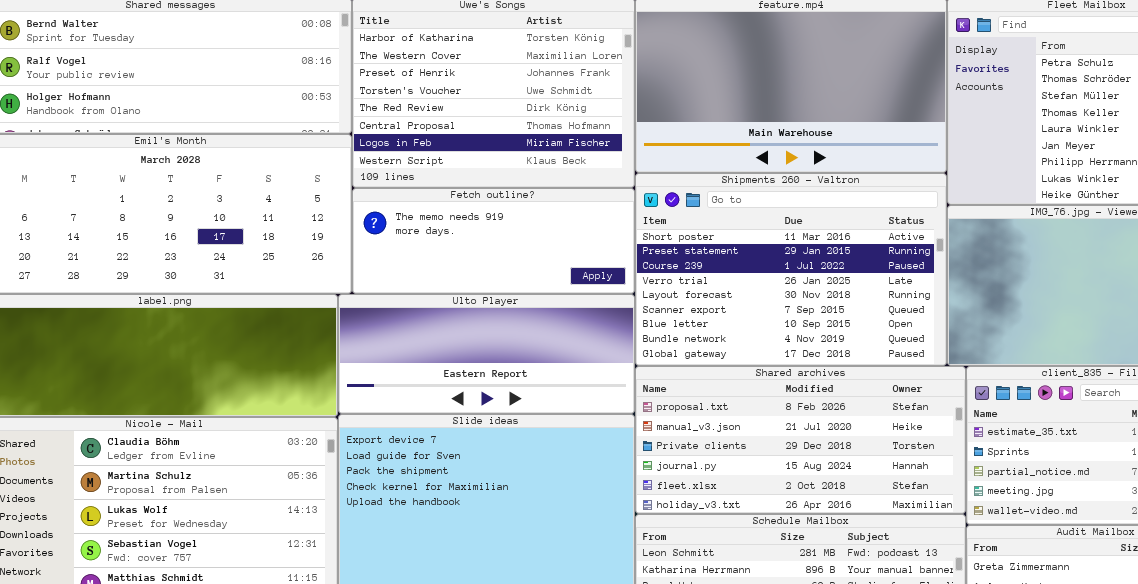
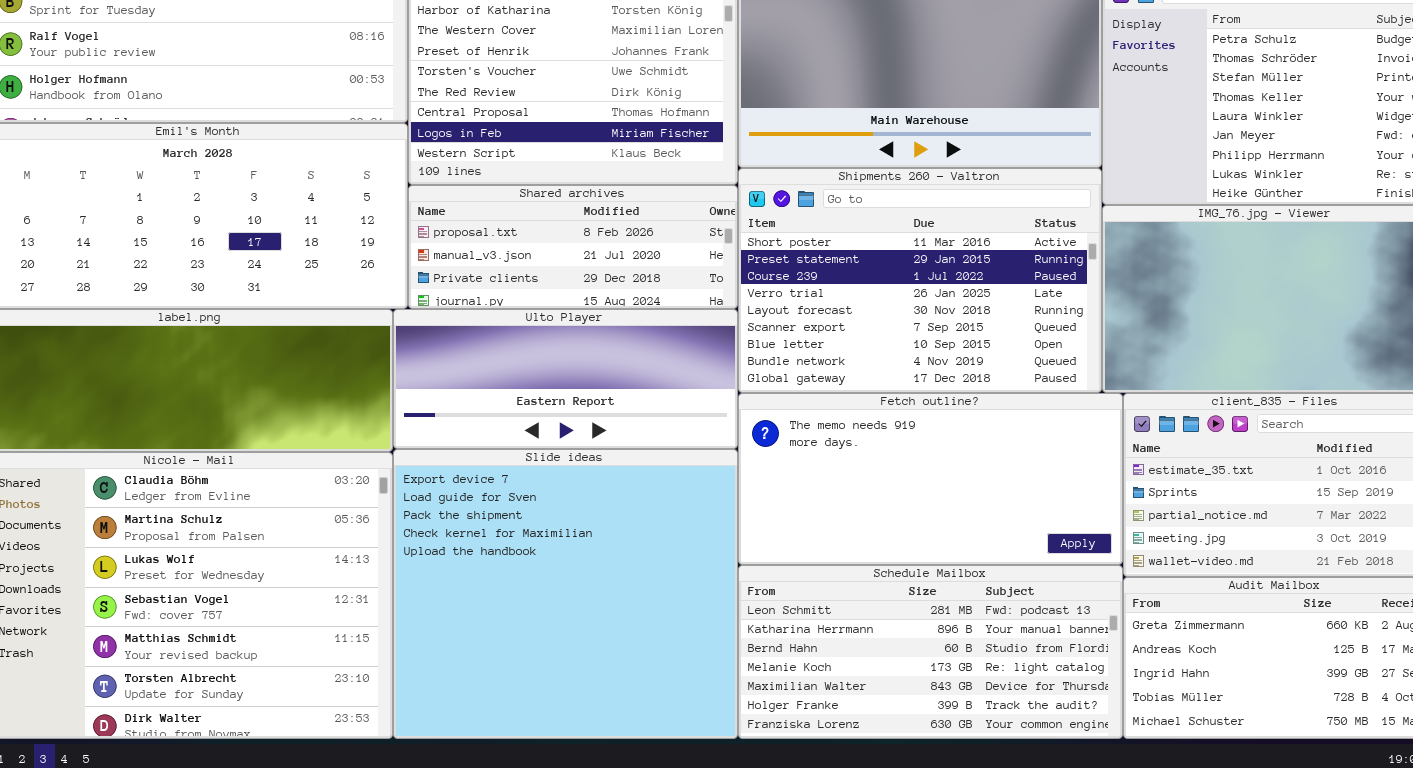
Fetch outline?: [352,188,635,294] -> [738,393,1123,565], moved, resized
Shared archives: [635,366,966,514] -> [408,185,738,309], moved, resized

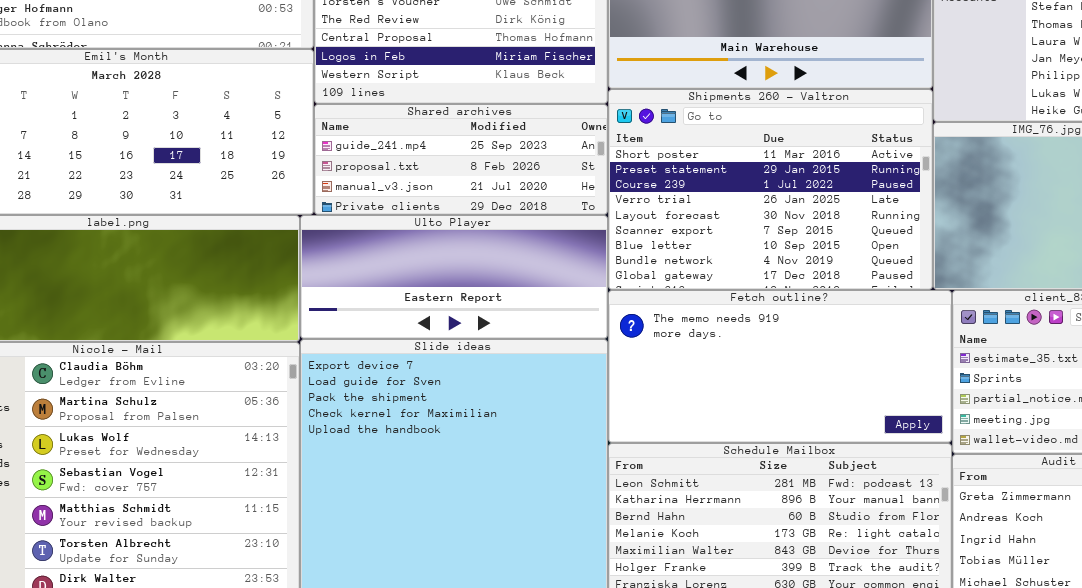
Shared archives: [408,185,738,309] -> [314,104,608,215], scrolled up 1 row

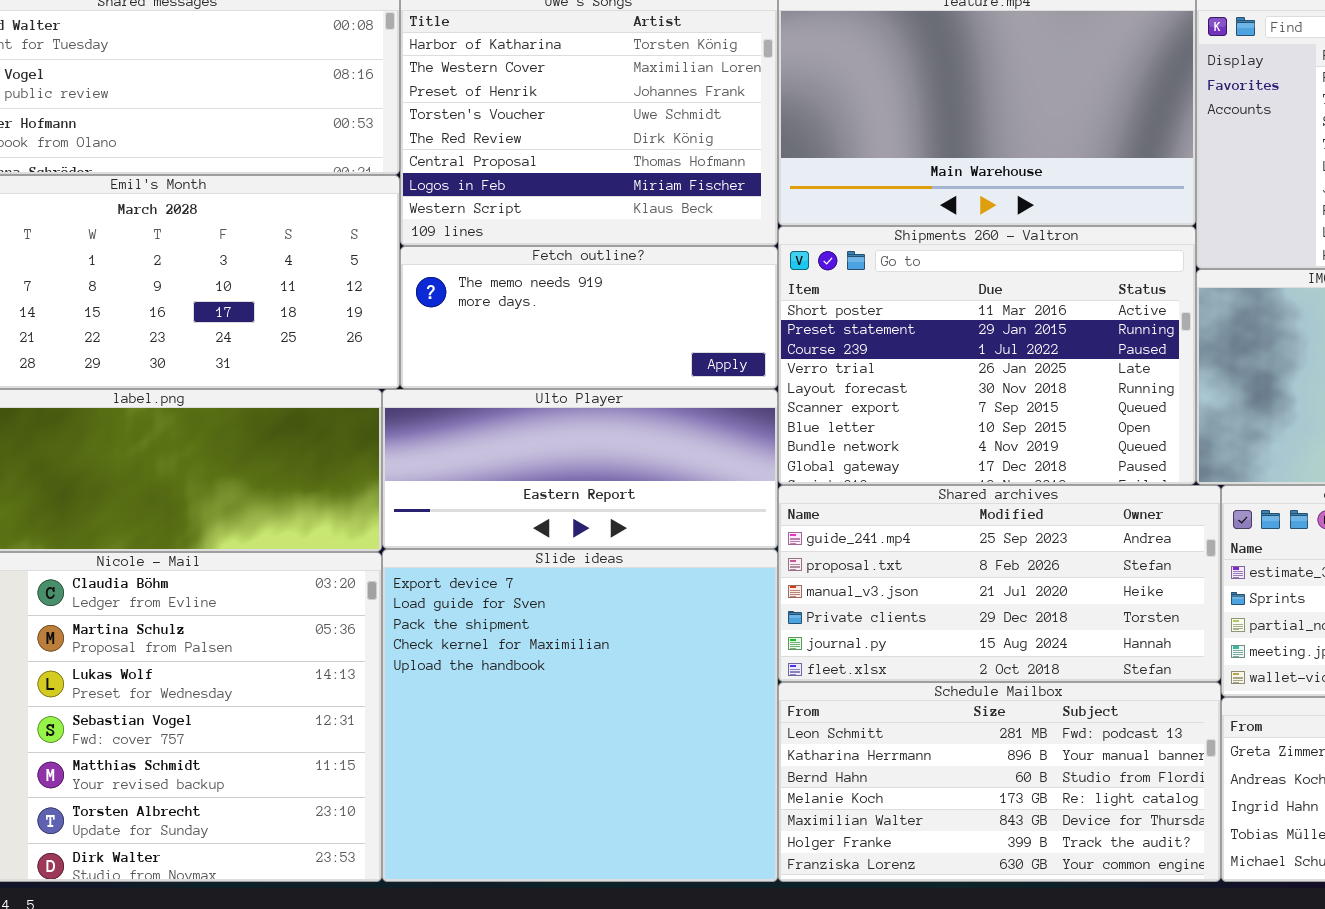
Shared archives: [314,104,608,215] -> [778,485,1221,682], moved, resized
Fetch outline?: [608,290,952,443] -> [400,246,778,389], moved, resized

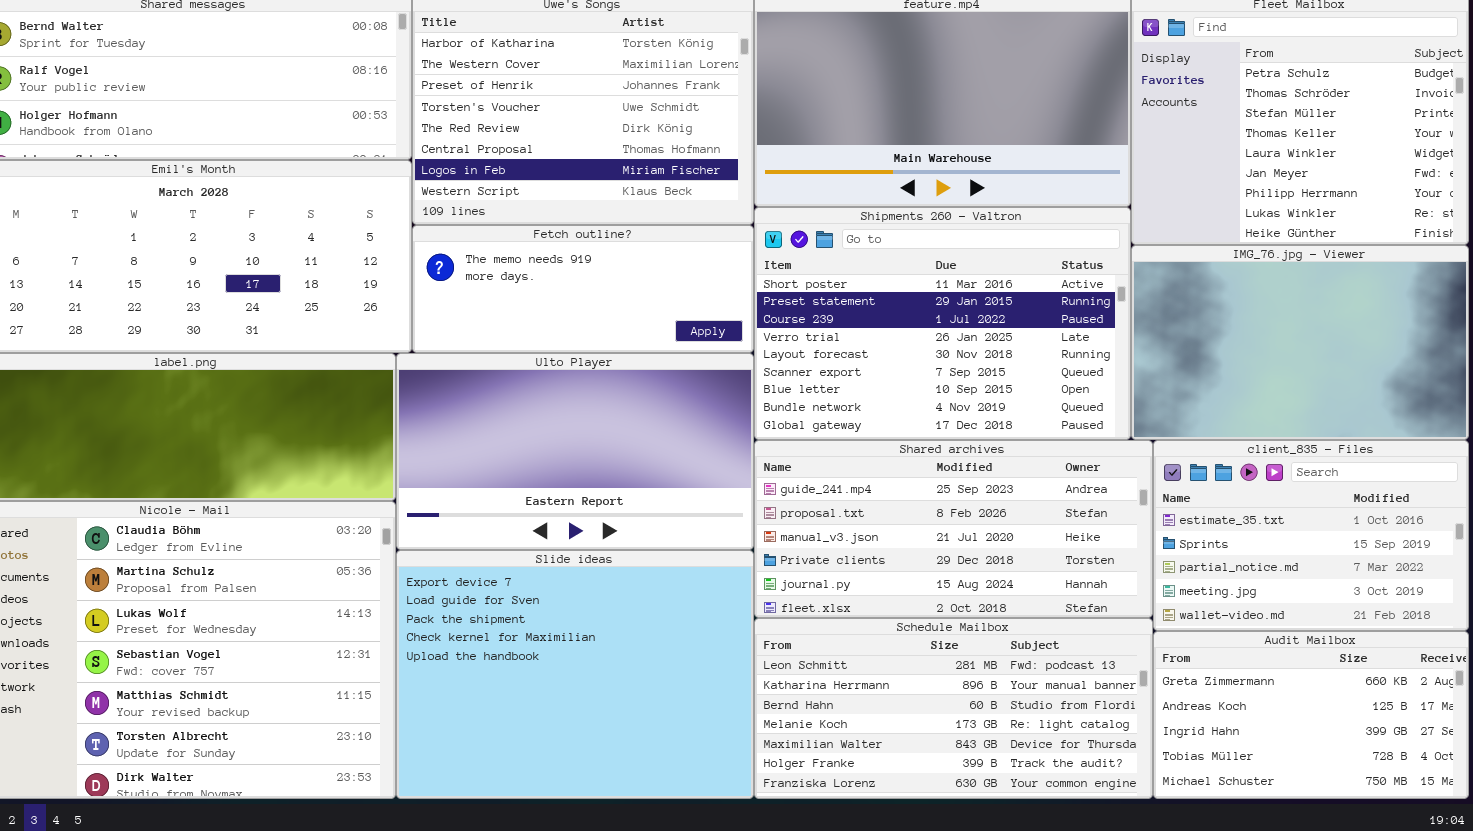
Ulto Player: [382,389,778,549] -> [396,353,754,550], resized
Slide ideas: [382,549,778,882] -> [396,550,754,799], resized

